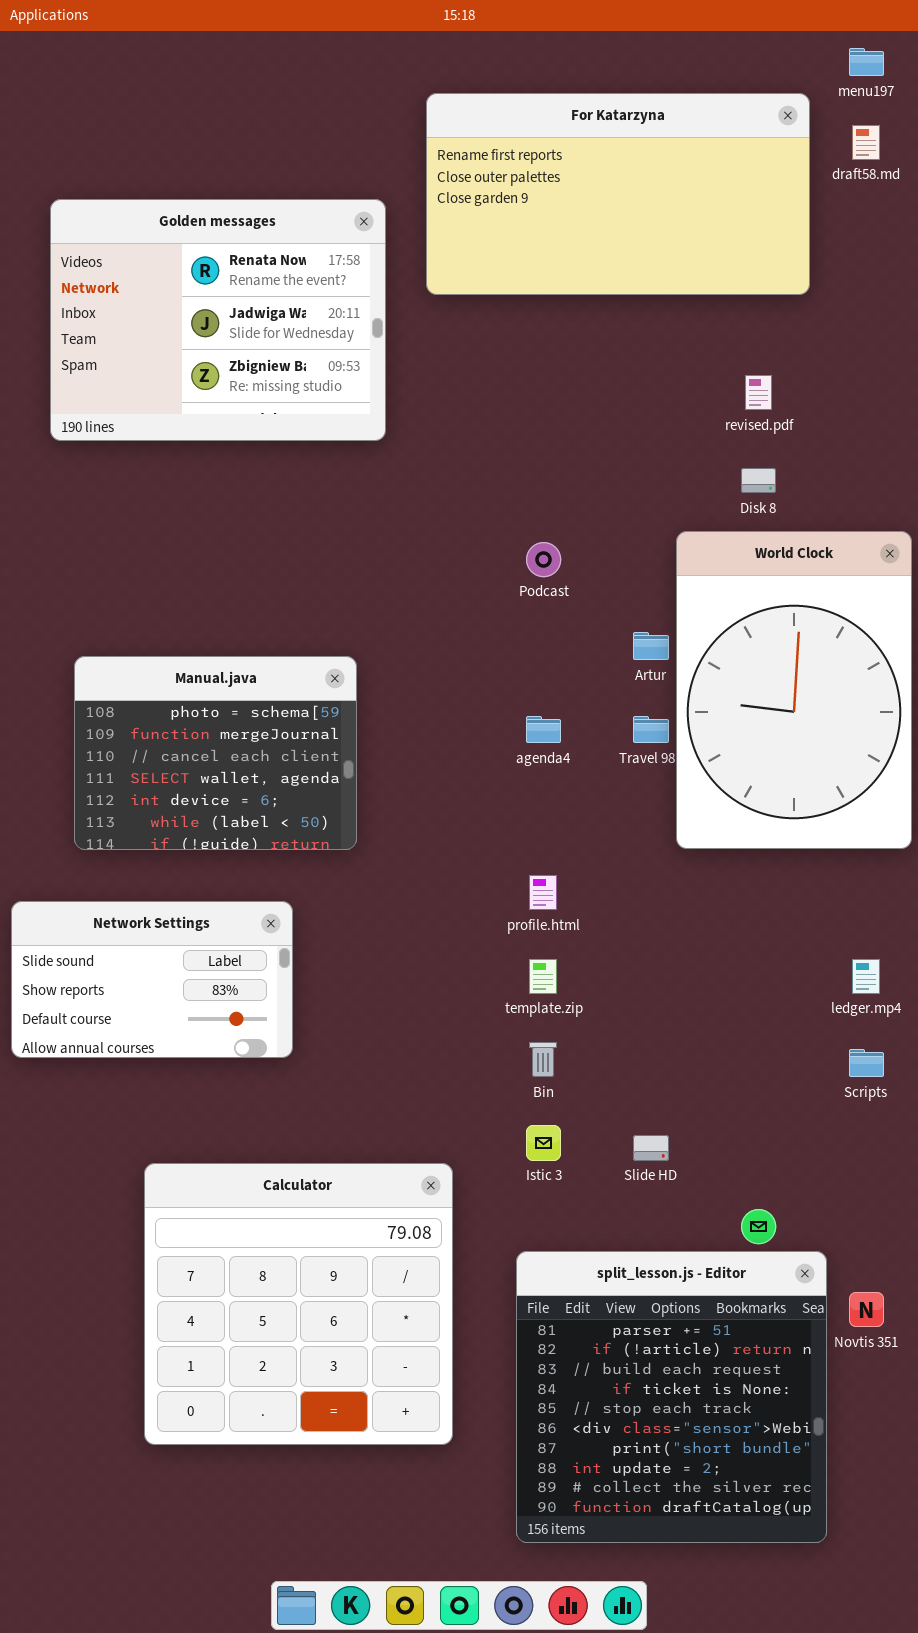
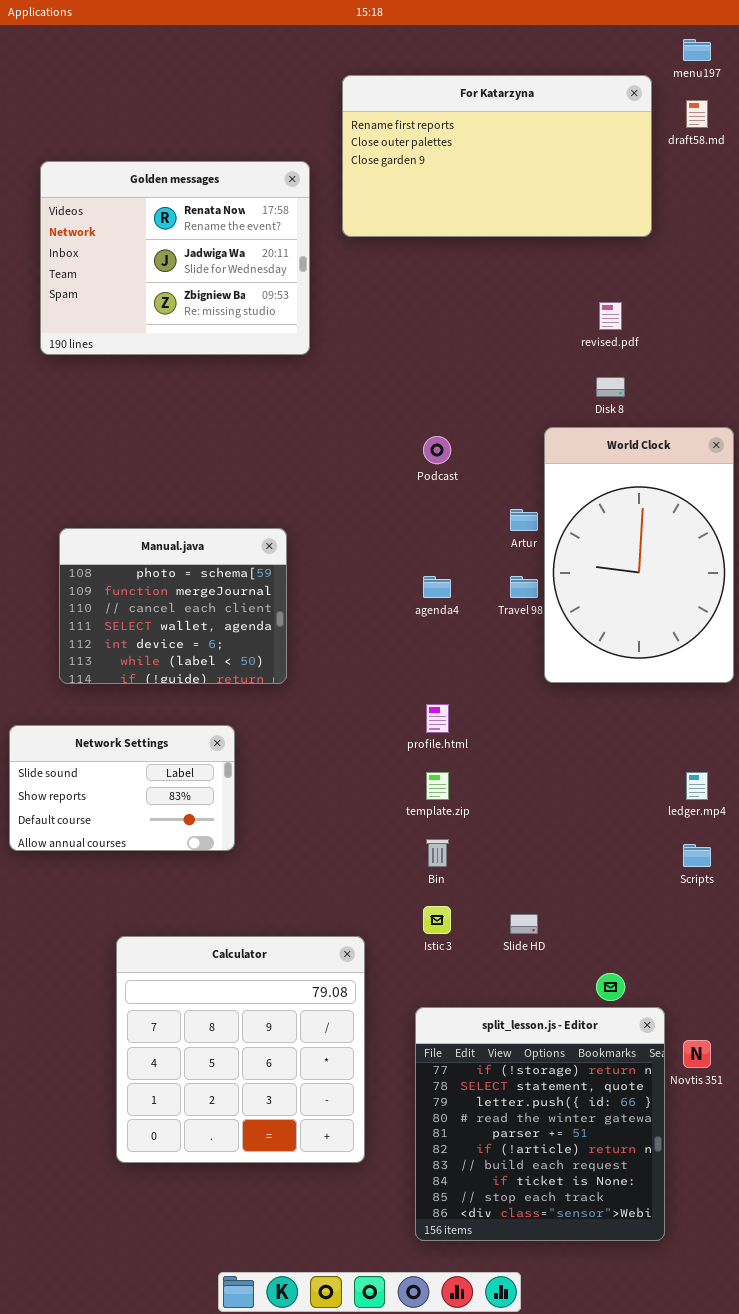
split_lesson.js - Editor: [516,1251,827,1543] -> [415,1007,665,1241], scrolled up 4 rows

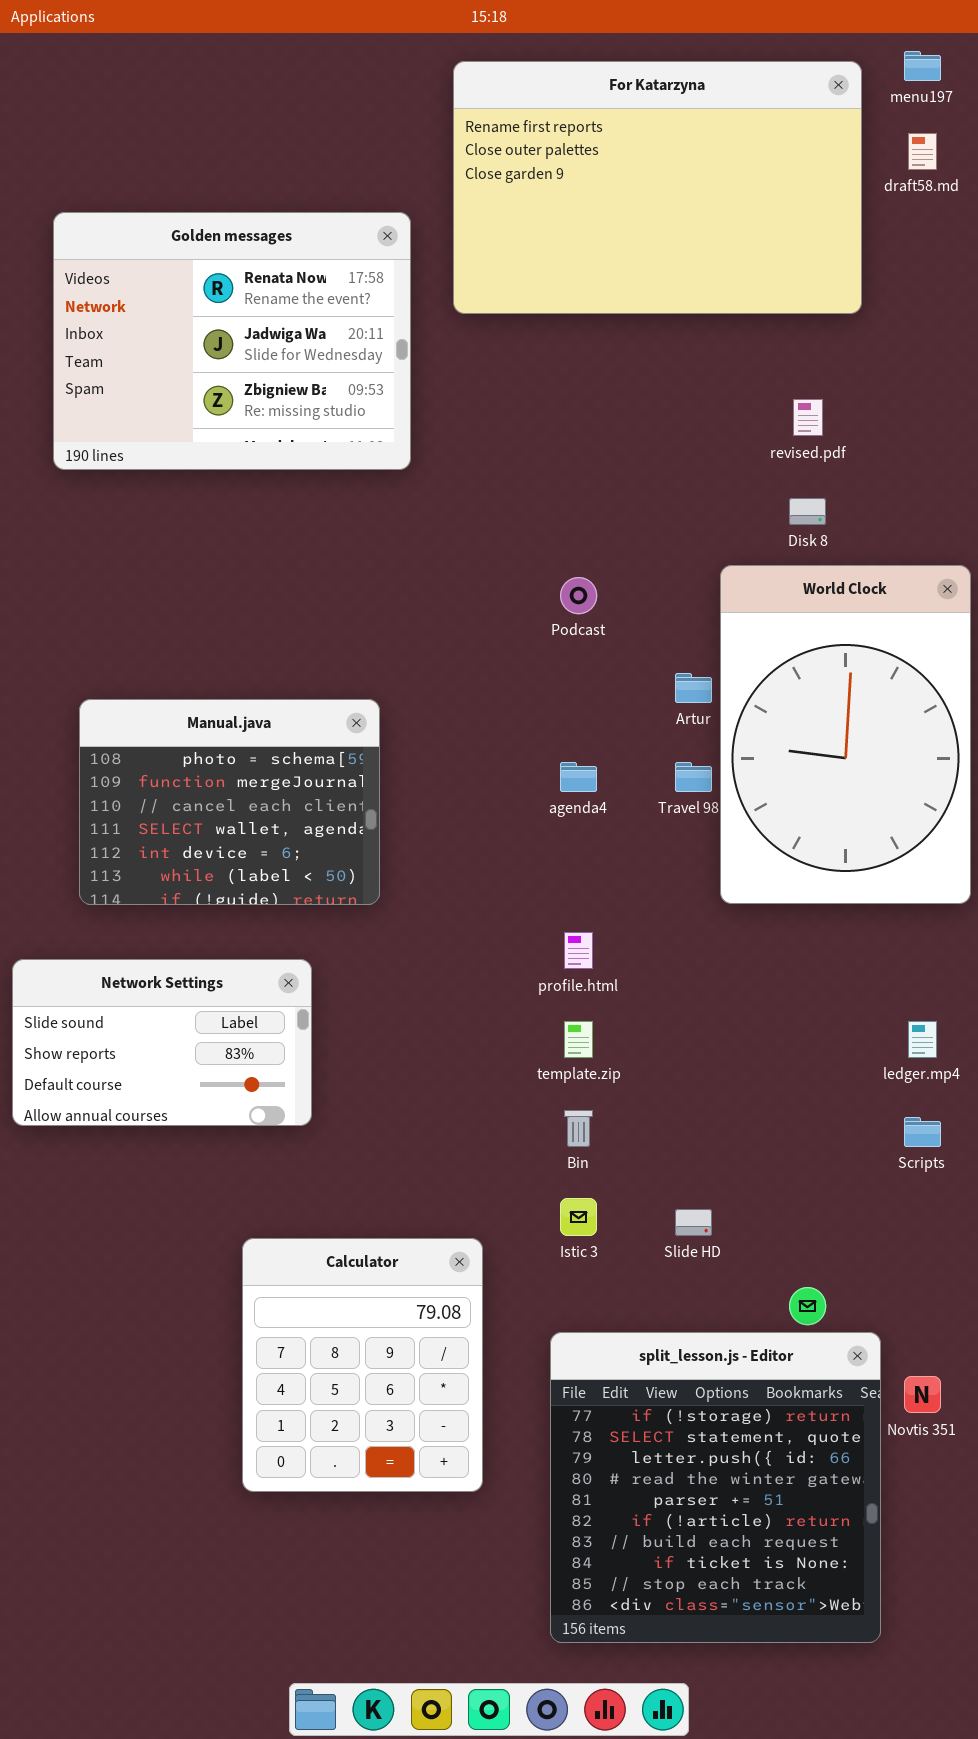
For Katarzyna: [342,75,652,237] -> [453,61,862,314], resized
Calculator: [116,936,365,1163] -> [242,1238,483,1492], resized

